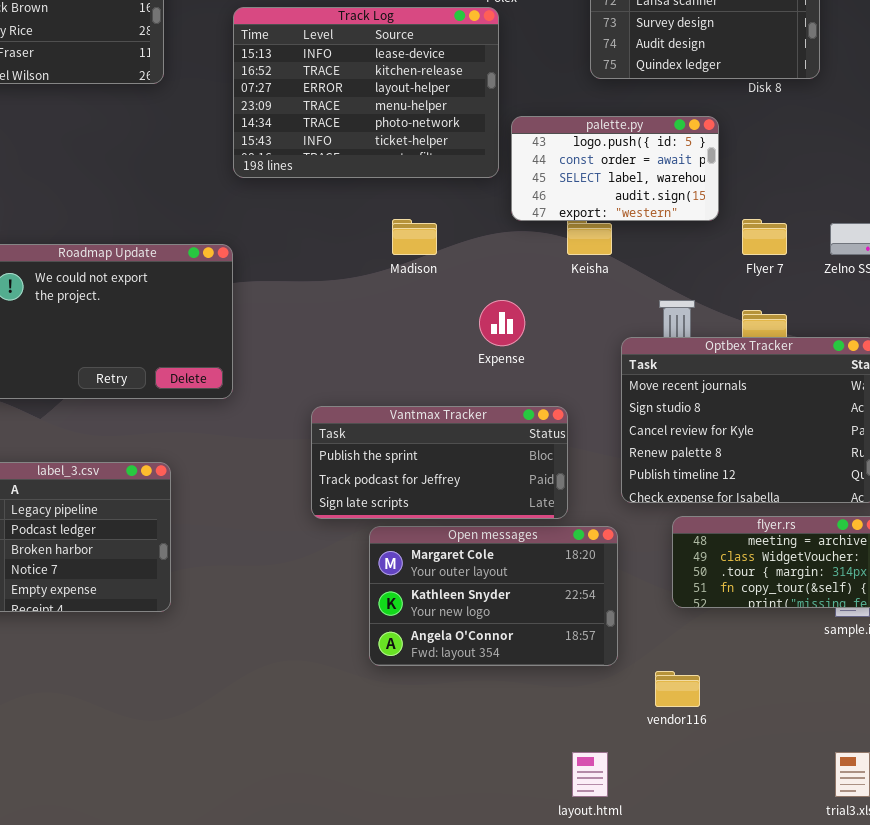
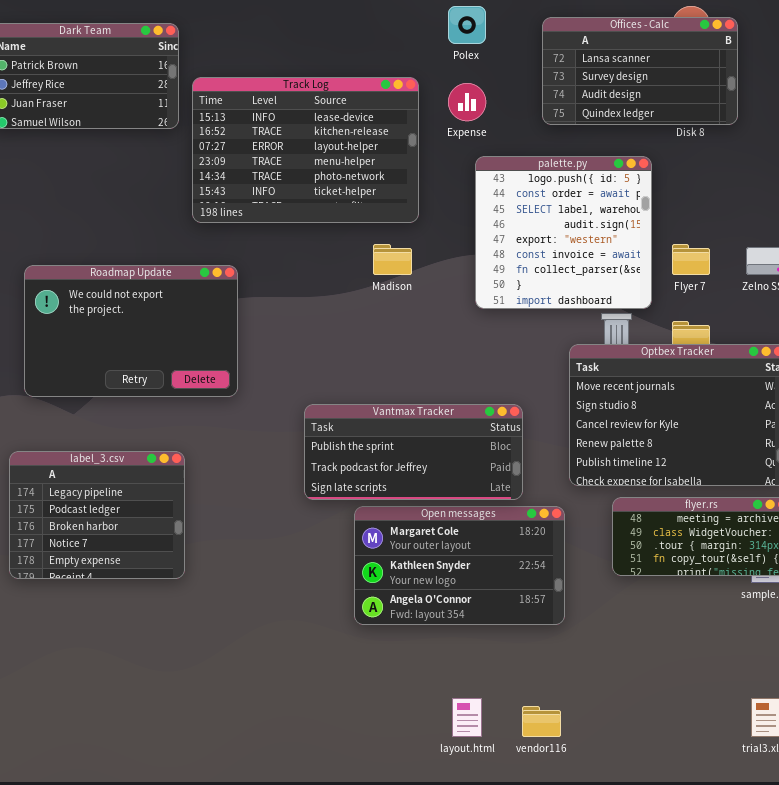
Track Log: [233,7,499,178] -> [192,77,419,223], moved
palette.py: [511,116,719,221] -> [475,156,652,309], resized
Expense: [479,300,525,346] -> [448,83,486,121], moved
vendor116: [655,671,700,707] -> [522,706,561,737], moved
layout.html: [572,752,608,797] -> [452,698,482,737], moved

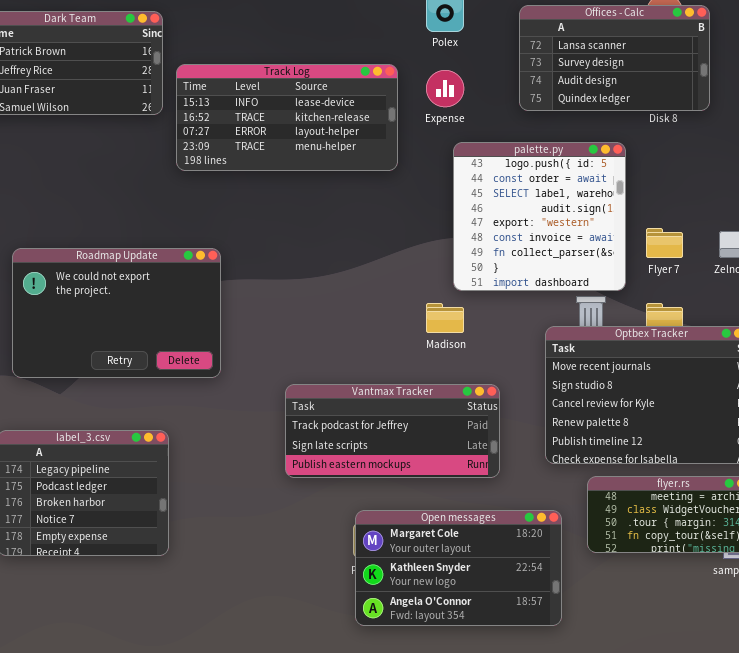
Track Log: [192,77,419,223] -> [176,64,398,171], resized
Madison: [373,244,412,275] -> [426,303,464,333], moved
Vantmax Tracker: [304,404,523,500] -> [285,384,500,478], scrolled down 1 row
Open messages: [354,506,565,625] -> [355,510,562,626], moved

